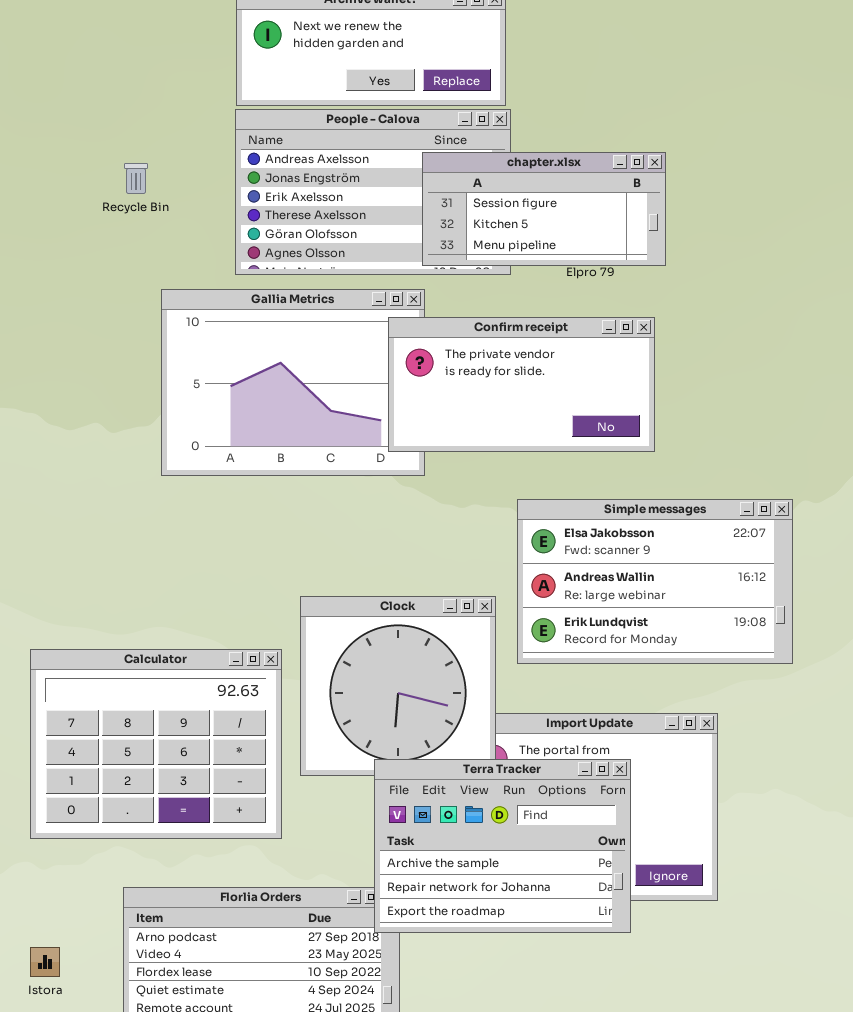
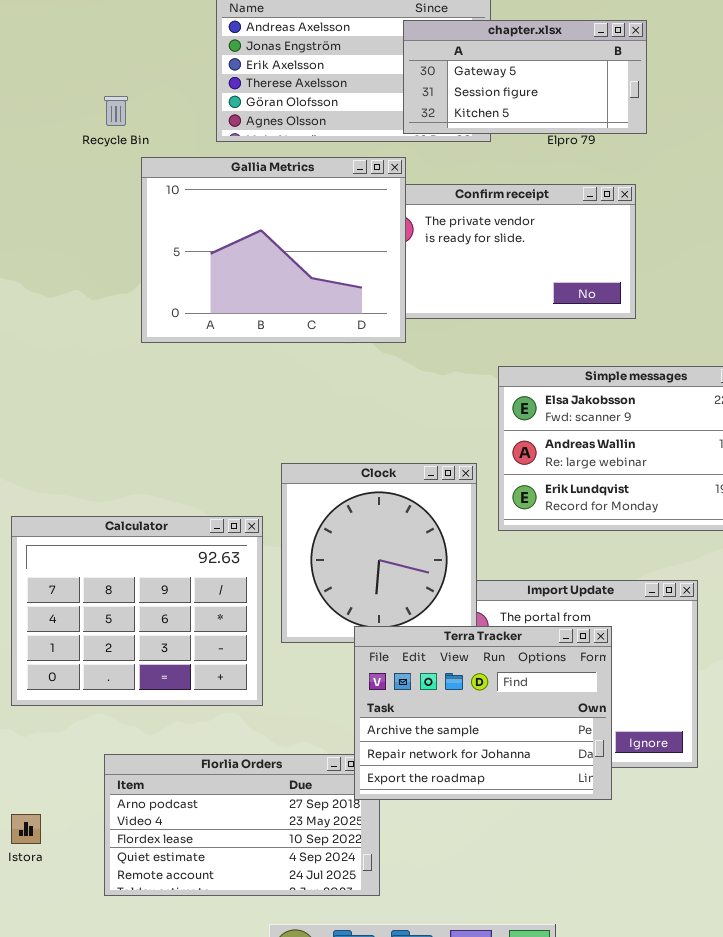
chapter.xlsx: [422,152,666,266] -> [403,20,647,134], scrolled up 1 row
Recycle Bin: [124,163,148,194] -> [104,96,128,126], moved
Gallia Metrics: [161,289,425,476] -> [141,157,406,343], raised

